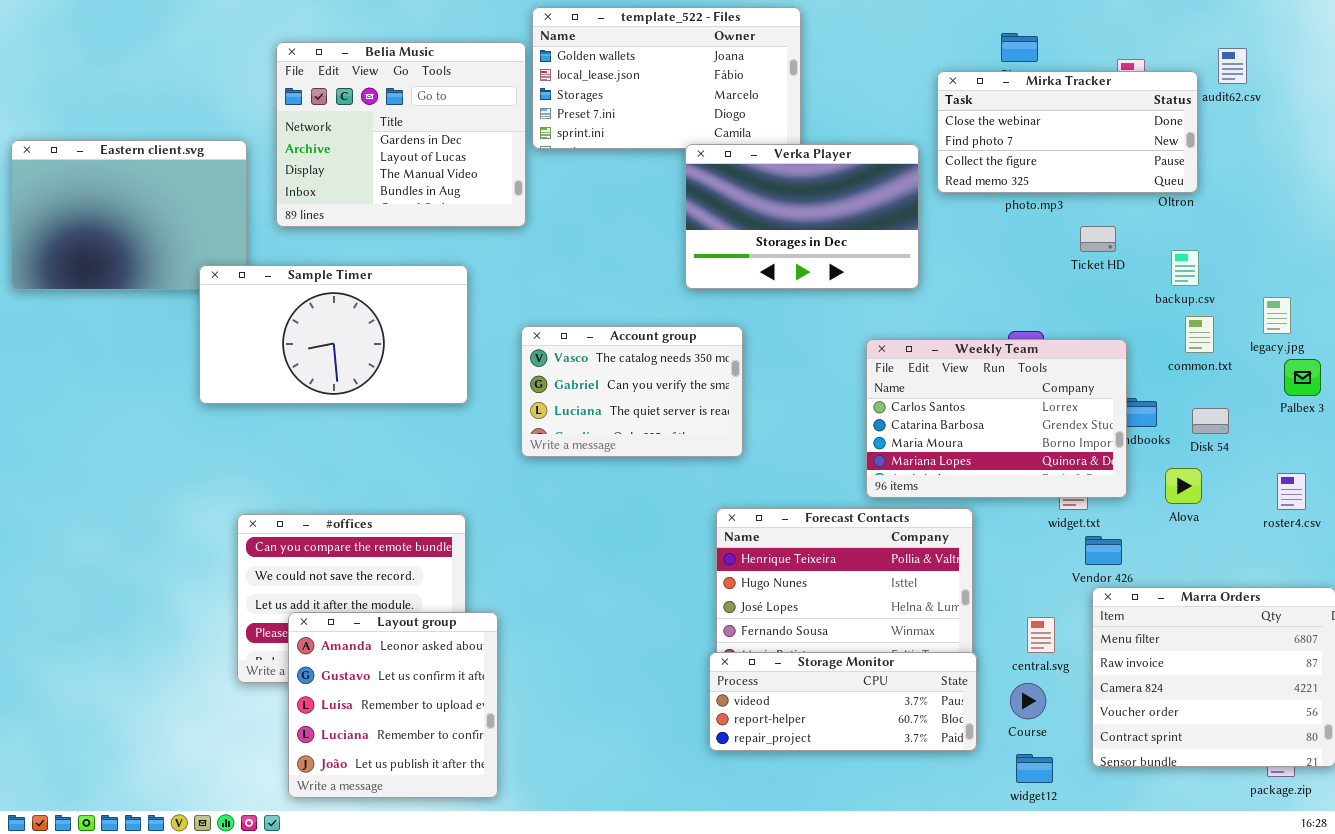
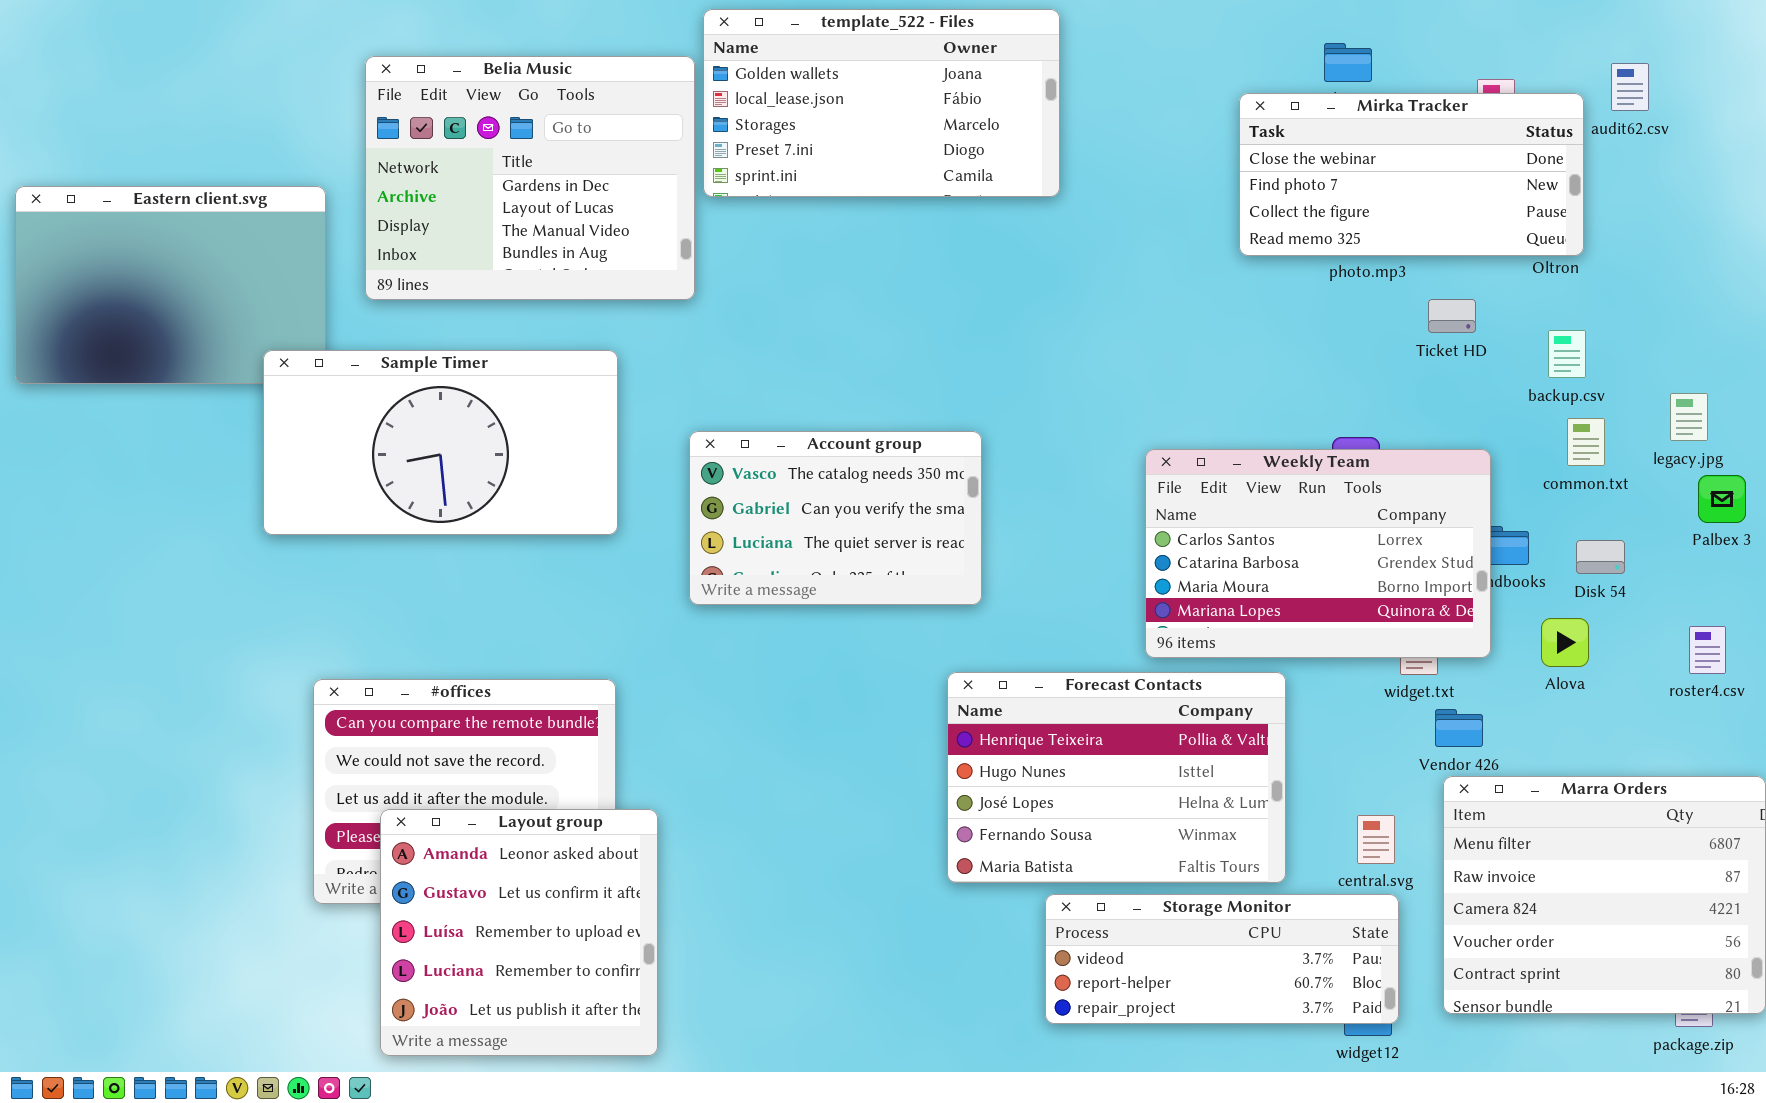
Verka Player: [685,144,919,289] -> none, closed
Storage Monitor: [709,652,977,751] -> [1045,894,1399,1024], moved

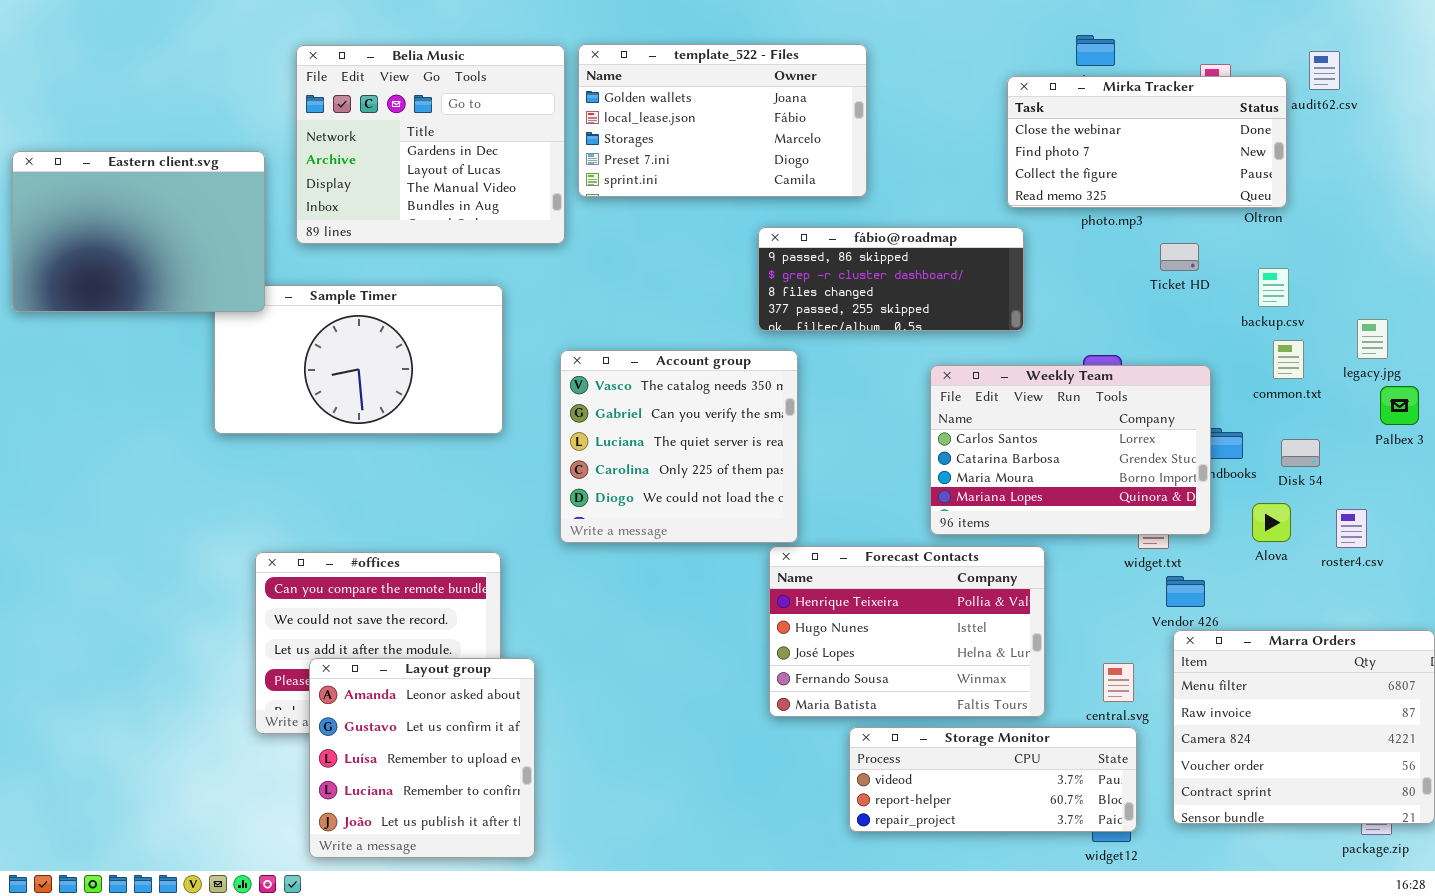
template_522 - Files: [703,9,1060,197] -> [578,44,867,197], moved
Eastern client.svg: [15,186,326,384] -> [12,151,265,312], raised
fábio@roadmap: none -> [758,227,1024,331], opened
Account group: [689,431,982,605] -> [560,350,798,543], resized
roster4.csv: [1689,626,1726,674] -> [1336,509,1367,548], moved

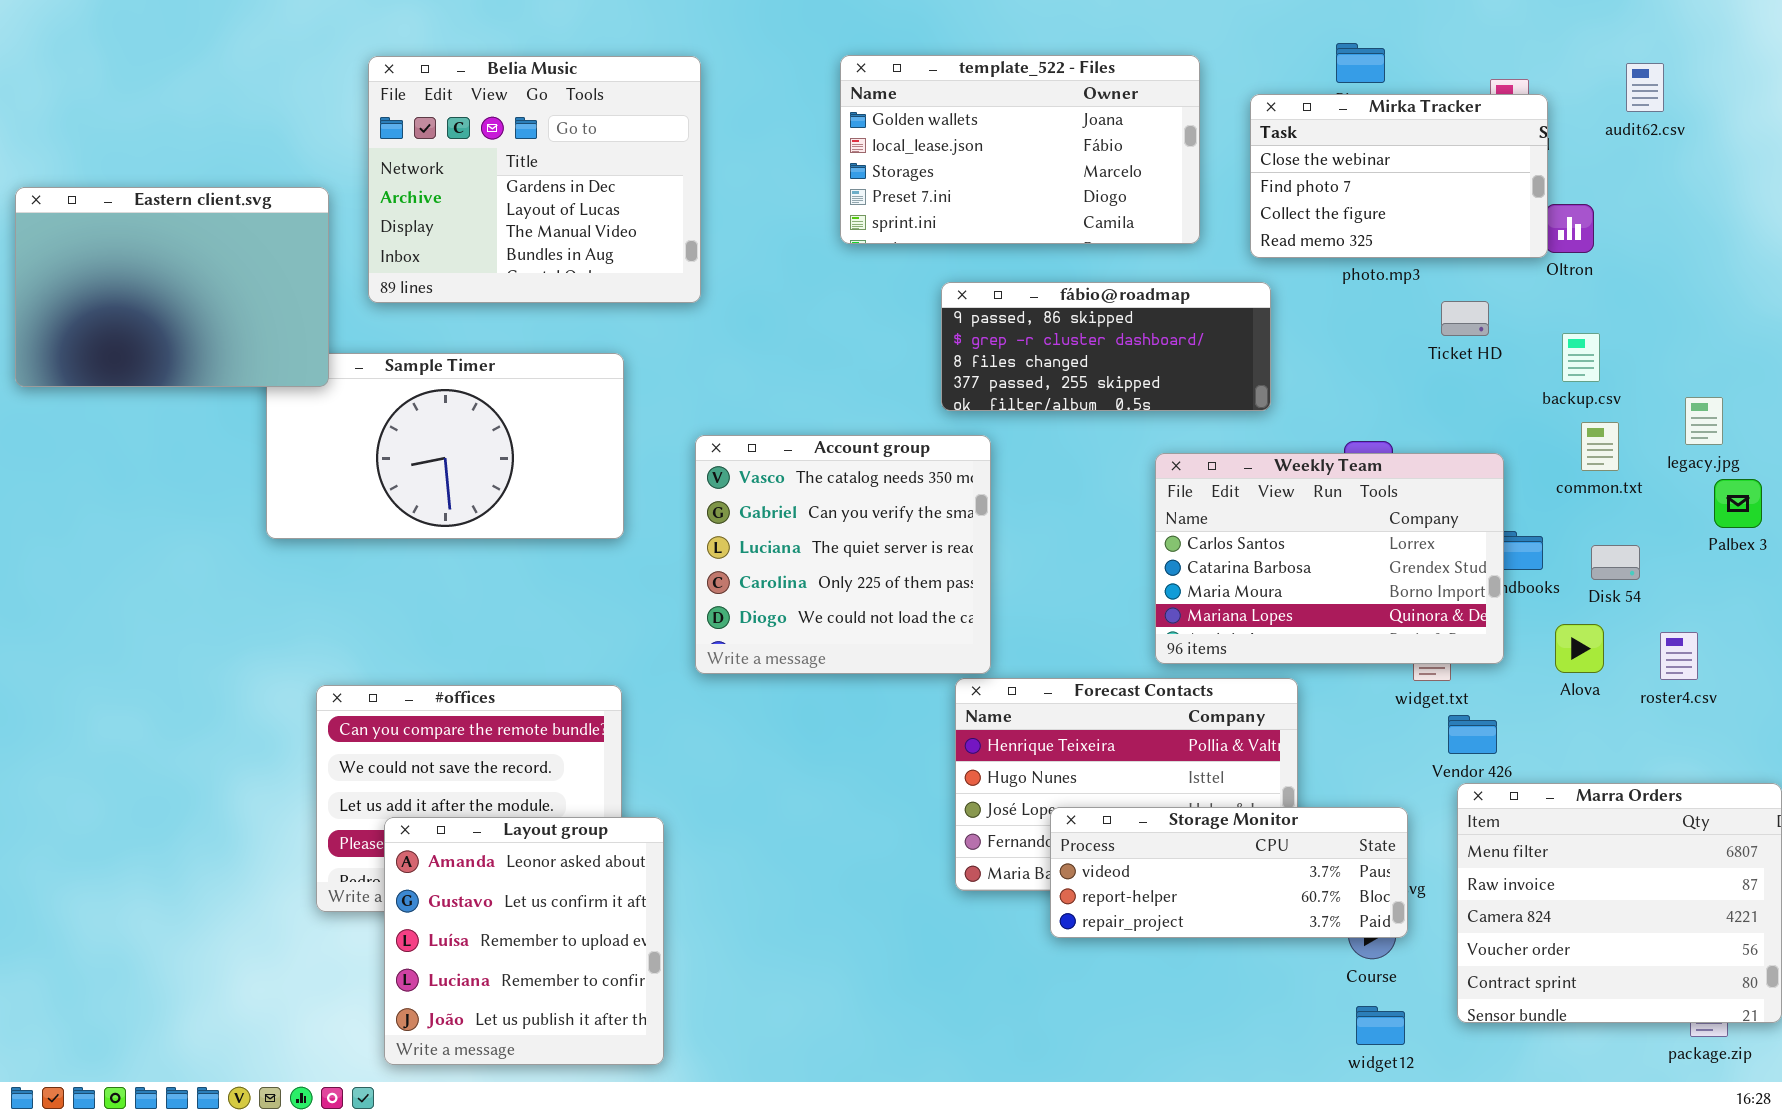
template_522 - Files: [578,44,867,197] -> [840,55,1200,244], moved
Mirka Tracker: [1007,76,1287,208] -> [1250,94,1548,258], resized
Storage Monitor: [849,727,1137,832] -> [1050,807,1408,938], moved

